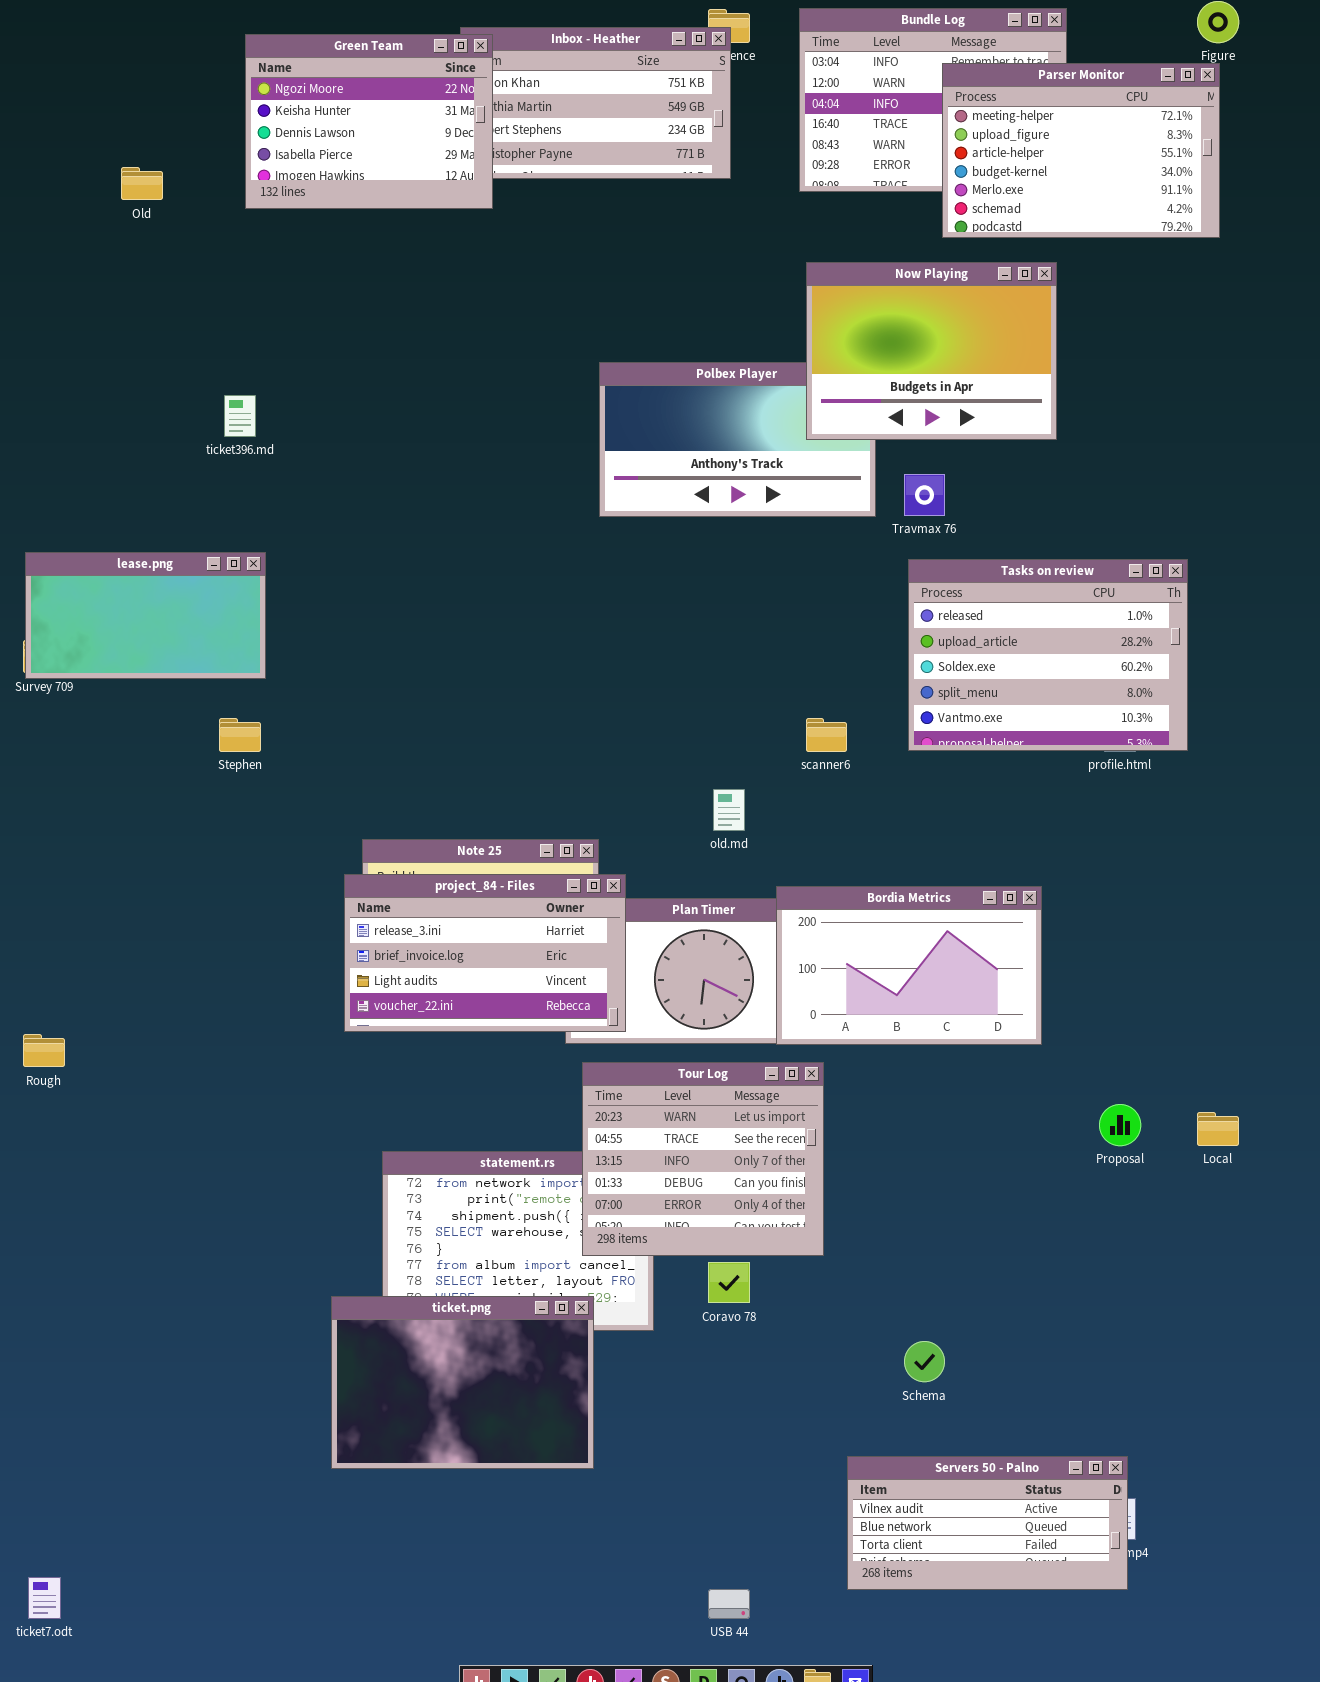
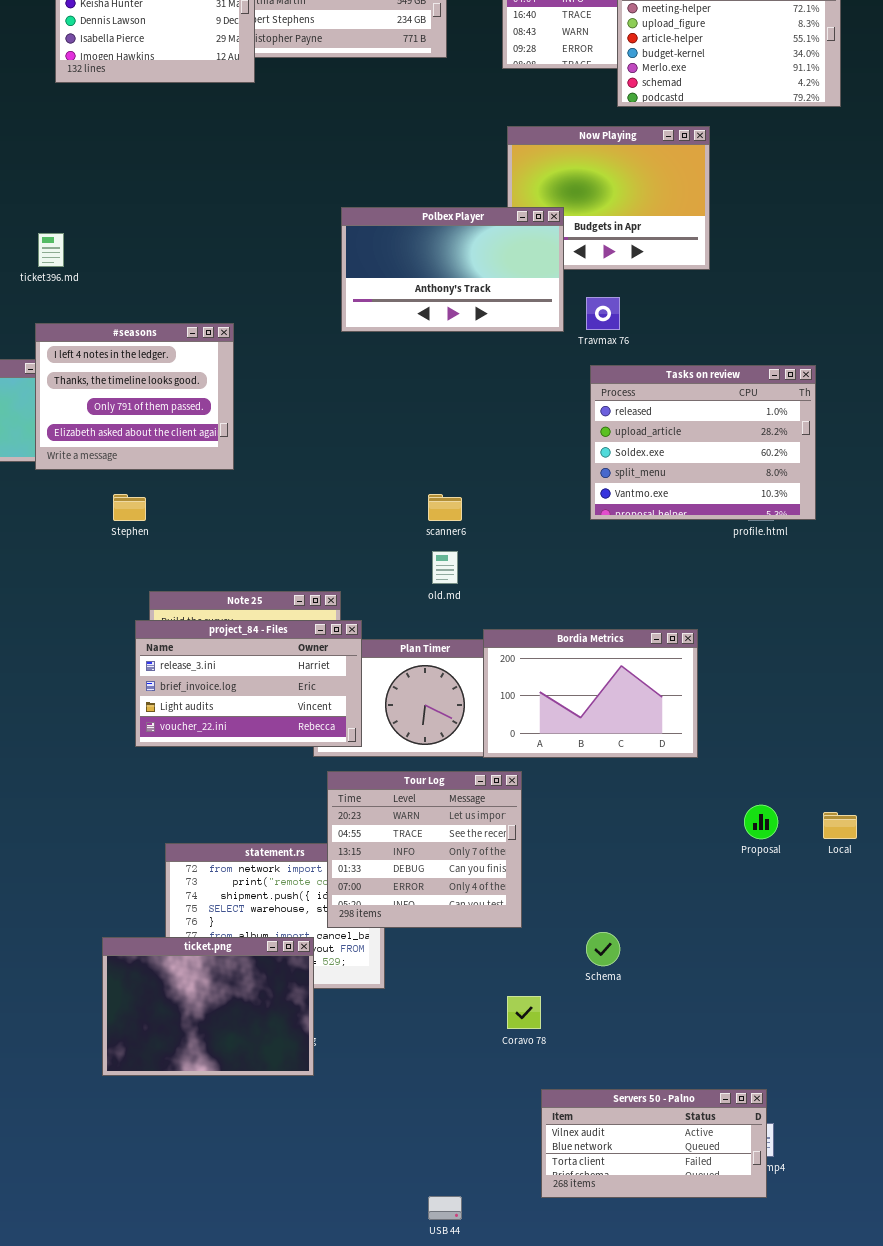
Polbex Player: [599,362,876,517] -> [341,207,564,332], raised
#seasons: none -> [35,323,234,470], opened
Stephen: [219,718,261,752] -> [113,494,146,521], moved
scanner6: [806,718,847,752] -> [428,494,462,521], moved
Coravo 78: [708,1262,750,1303] -> [507,996,541,1029], moved
ticket.png: [331,1296,594,1469] -> [102,937,314,1076], moved
Schema: [904,1341,945,1382] -> [586,932,620,966], moved

